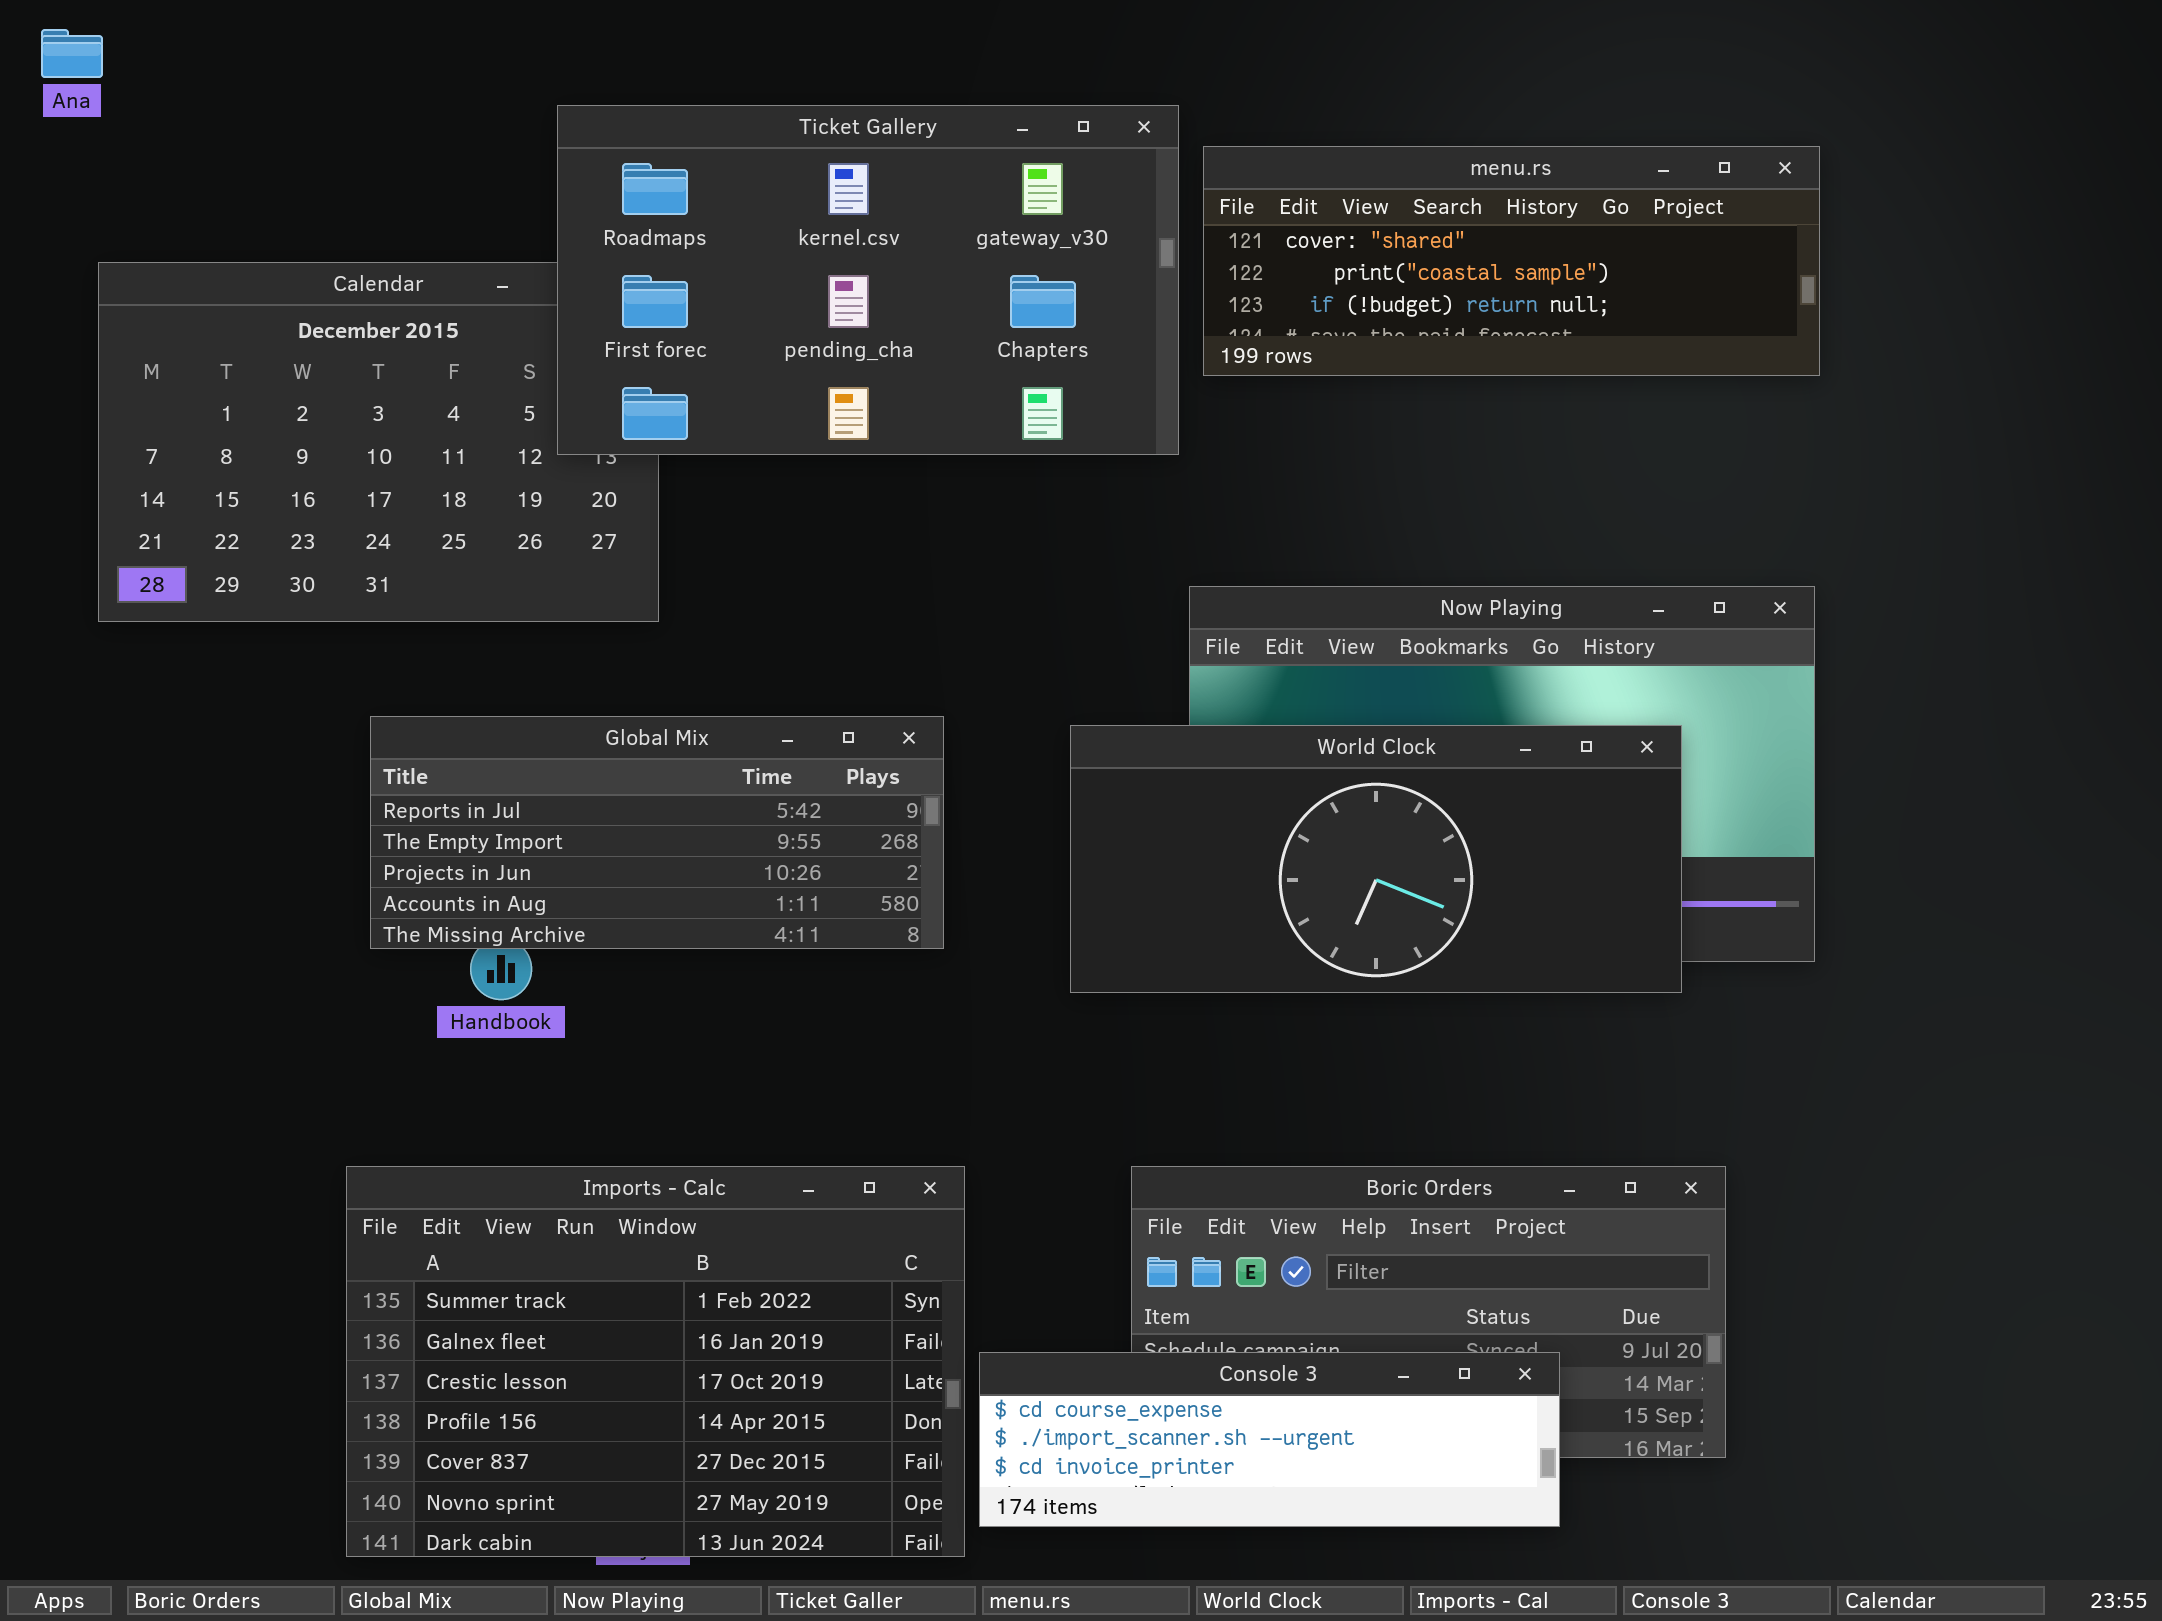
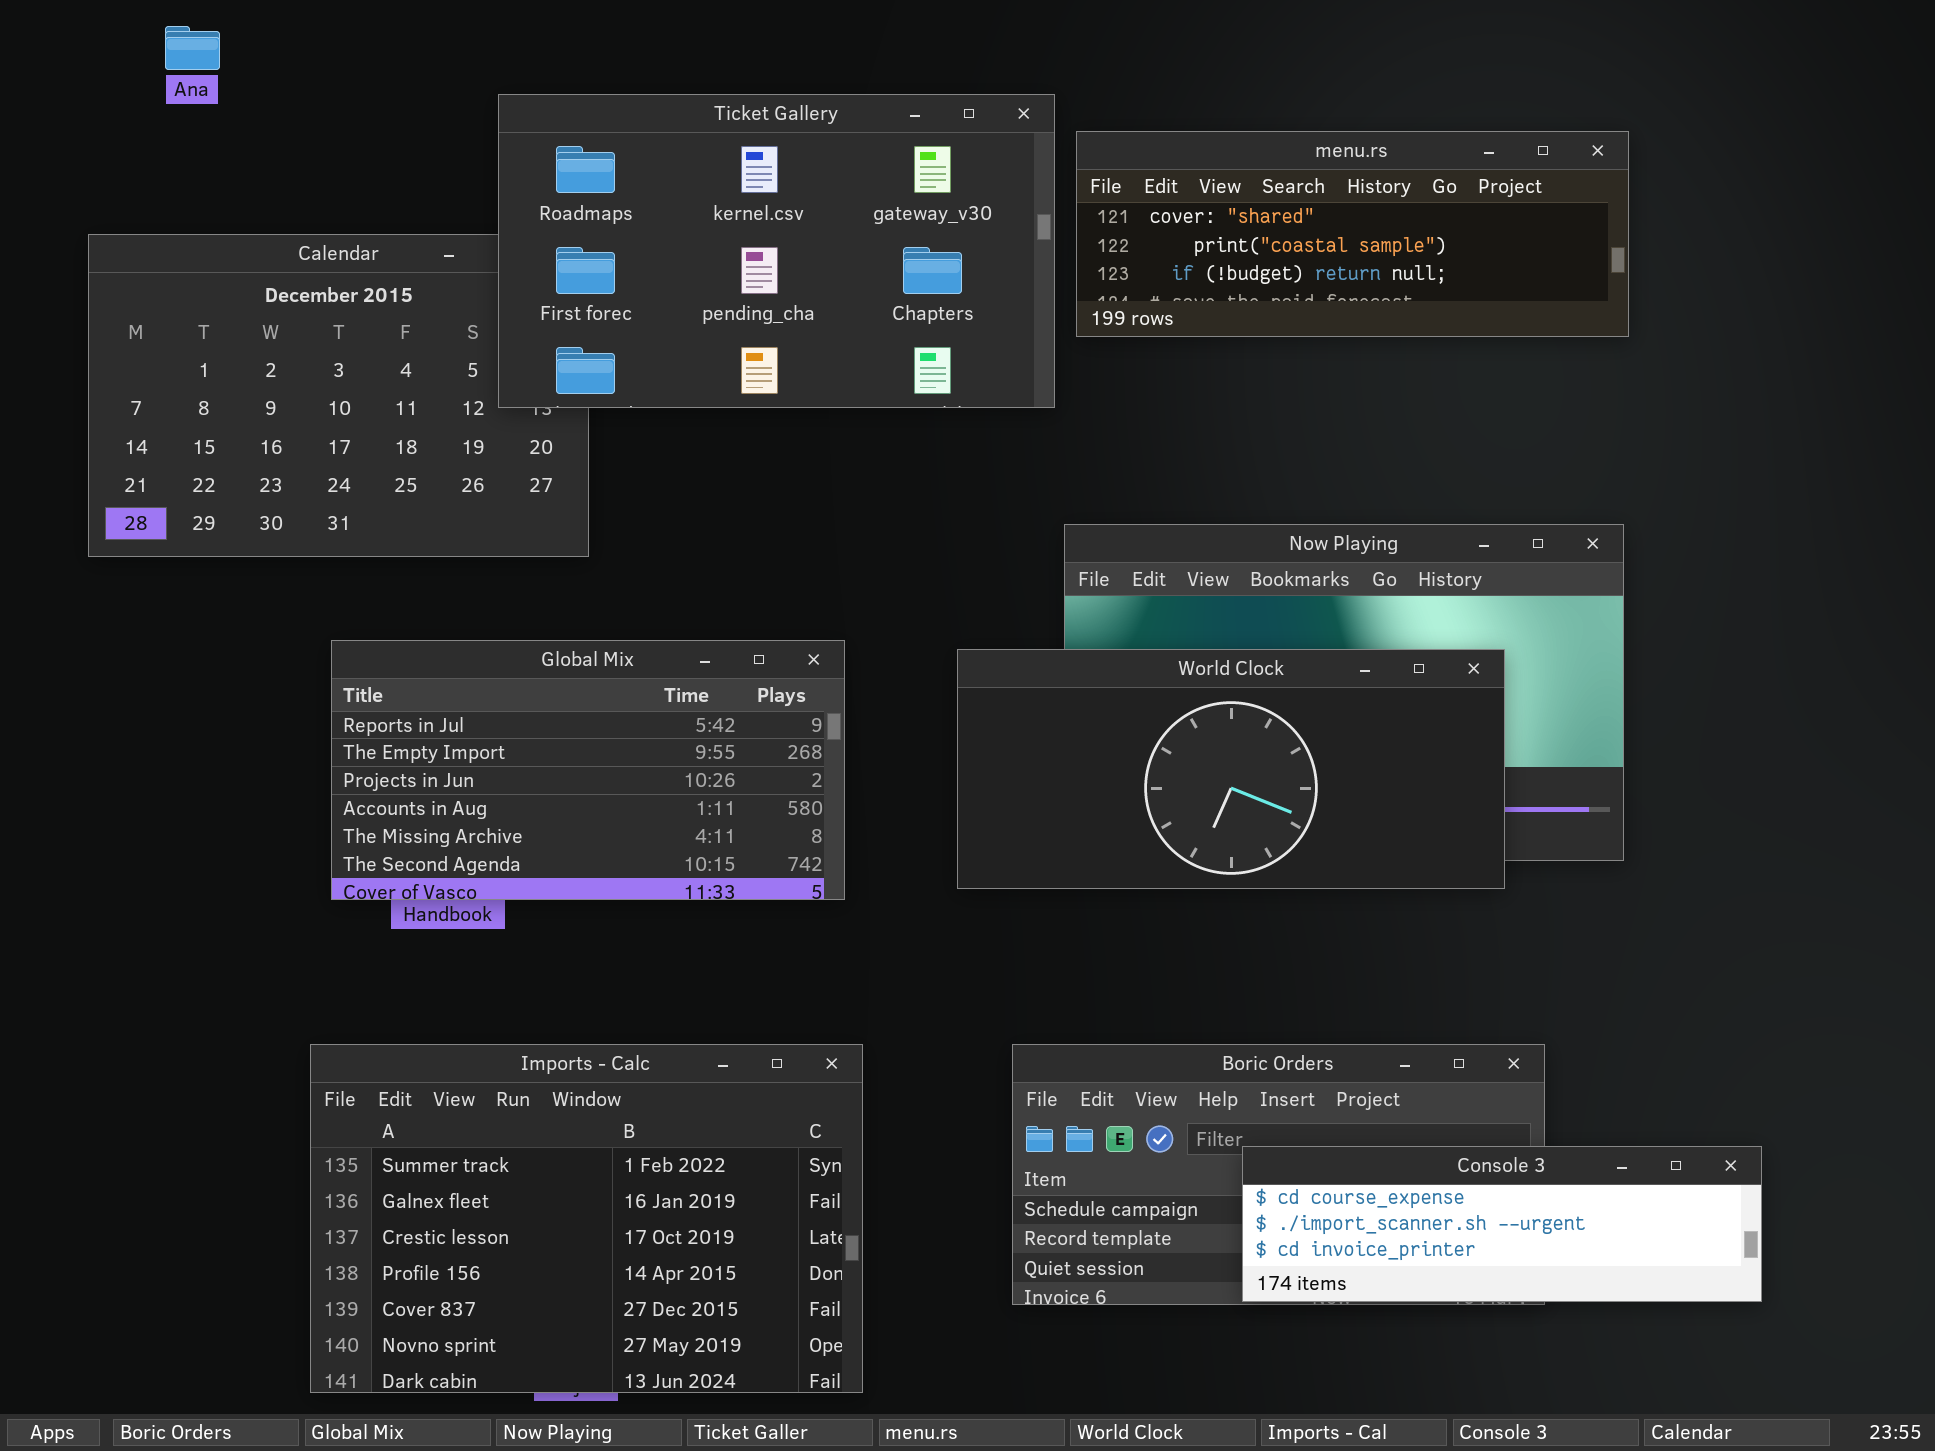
Ana: [41,29,103,78] -> [165,26,220,70], moved
Global Mix: [370,716,944,949] -> [331,640,845,900], resized
Console 3: [979,1352,1560,1527] -> [1242,1146,1762,1302], moved

